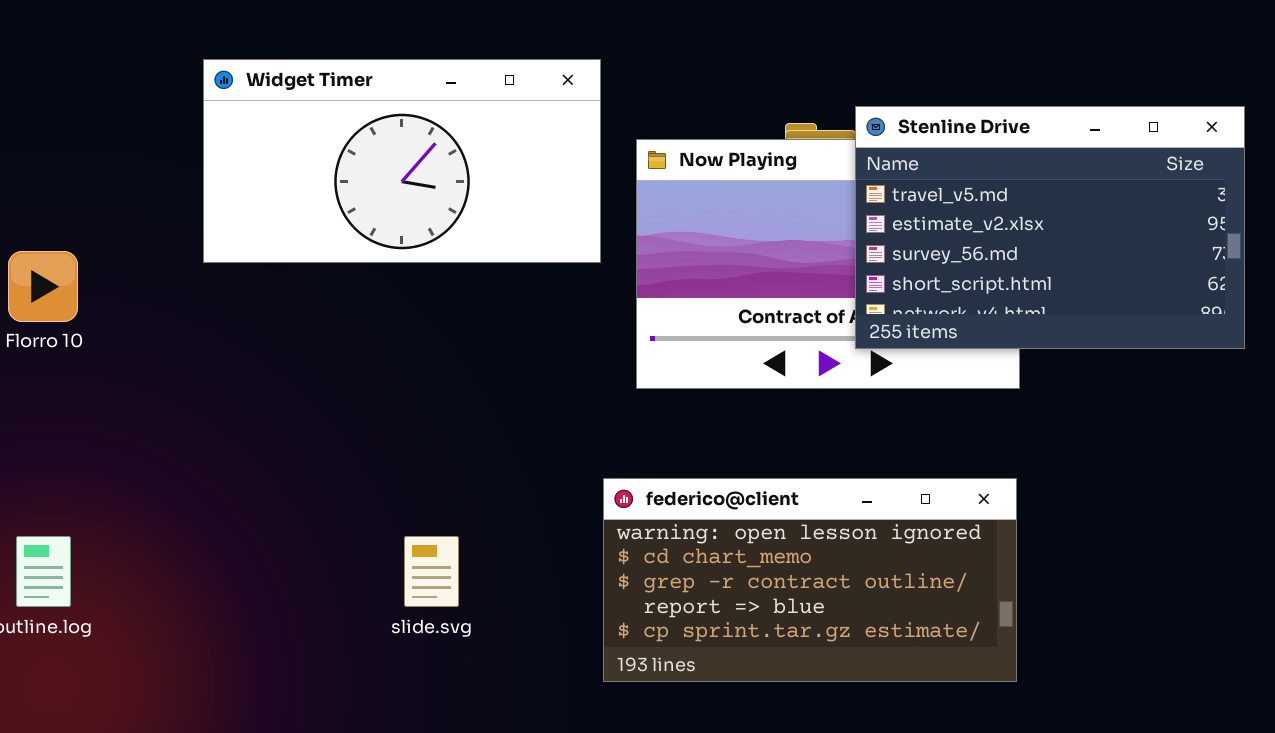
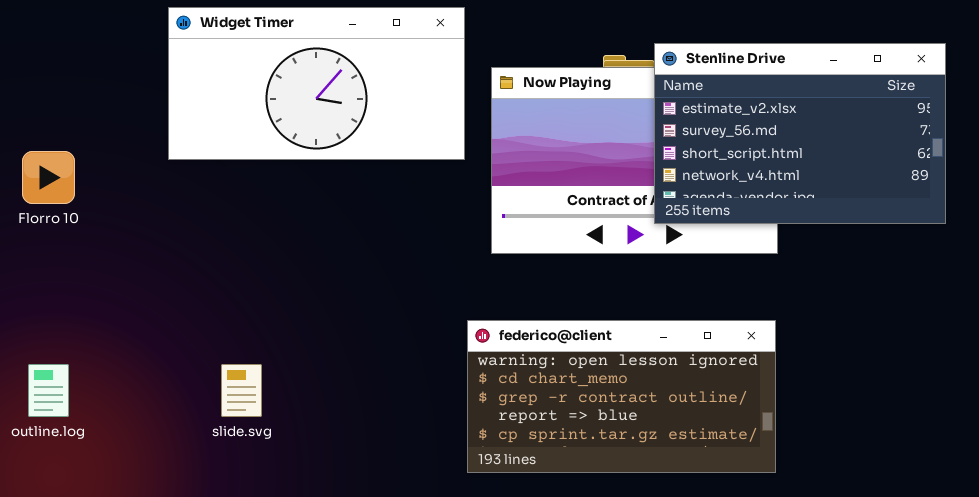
Stenline Drive: [855,106,1245,349] -> [654,43,946,224], scrolled down 1 row
slide.svg: [404,536,459,607] -> [221,364,262,417], moved

